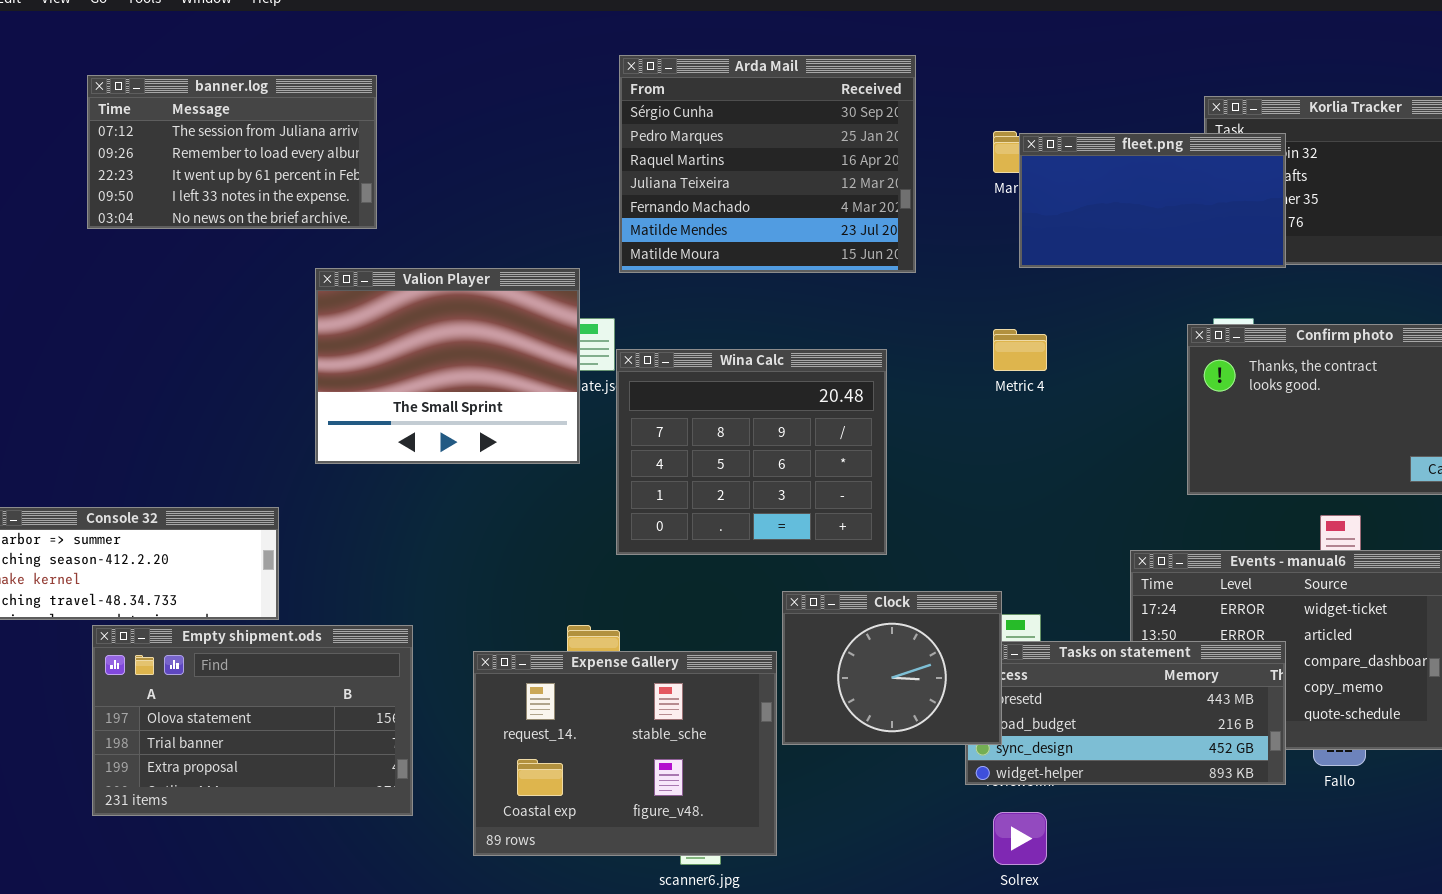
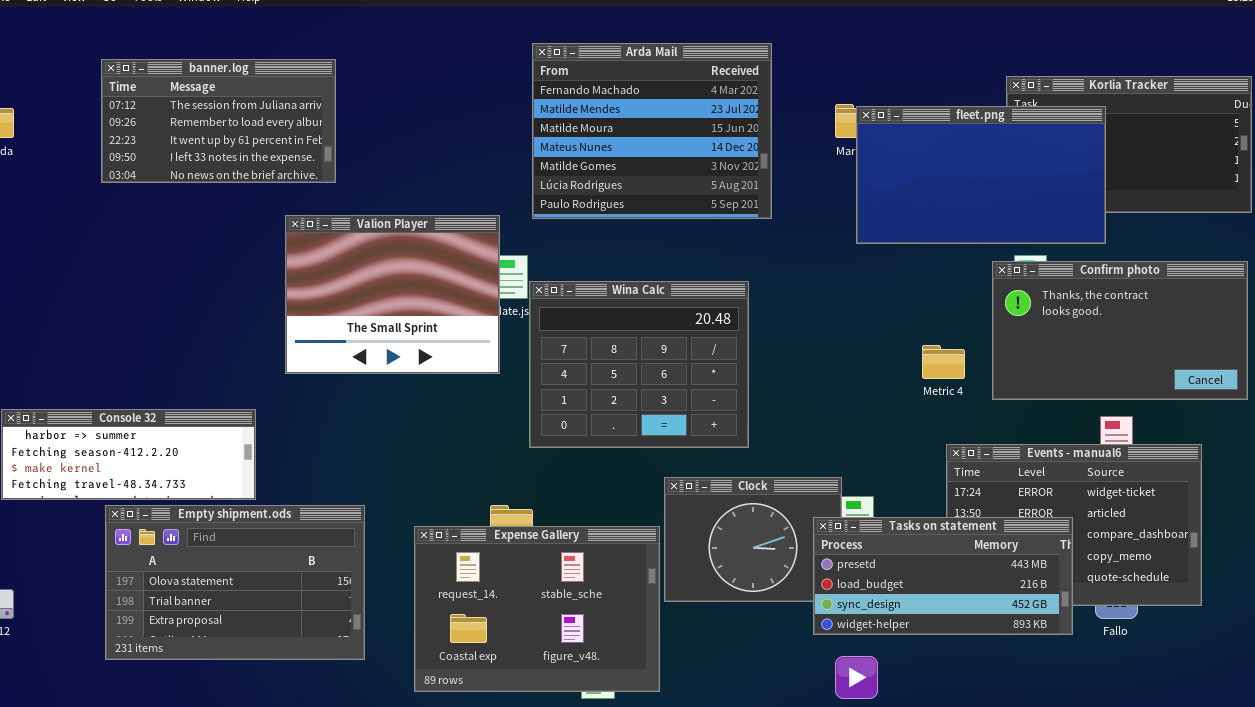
Arda Mail: [619,55,916,273] -> [532,43,772,219], scrolled down 4 rows
fleet.png: [1019,133,1286,268] -> [856,106,1106,244], resized
Metric 4: [993,329,1047,371] -> [922,345,965,379], moved
Tasks on statement: [965,641,1286,785] -> [813,517,1073,635], raised

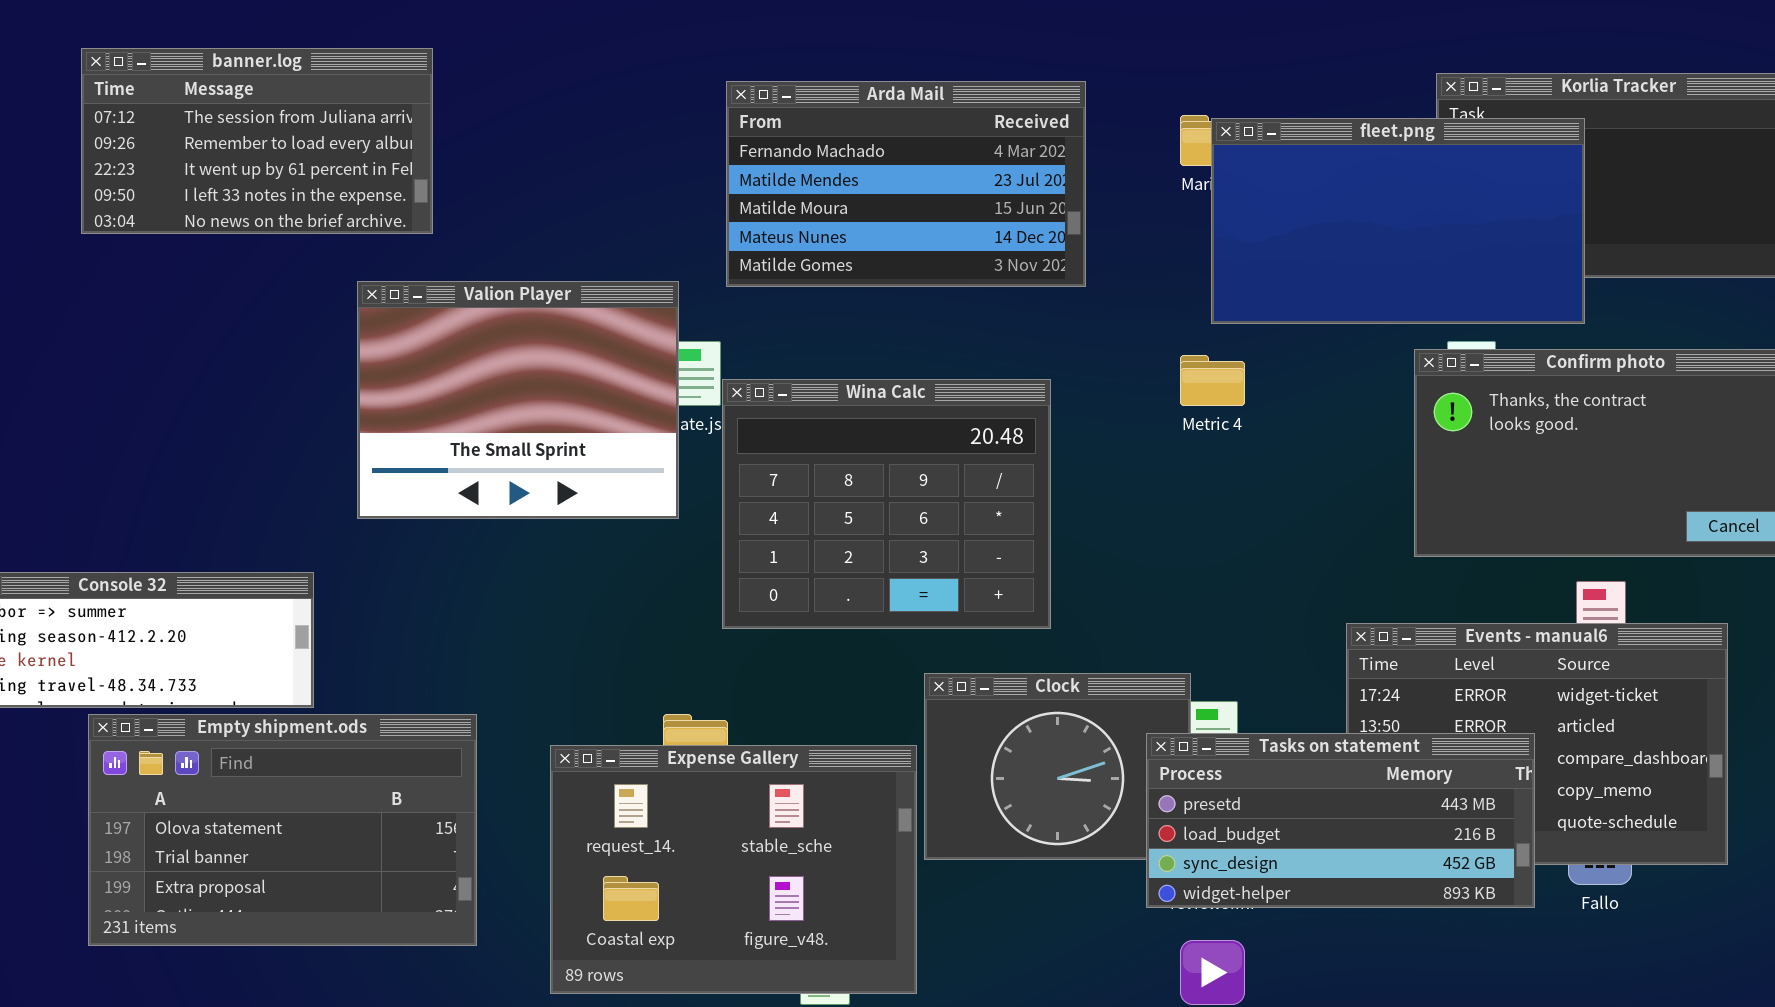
Arda Mail: [532,43,772,219] -> [726,81,1086,287], resized
Metric 4: [922,345,965,379] -> [1180,355,1245,406], moved

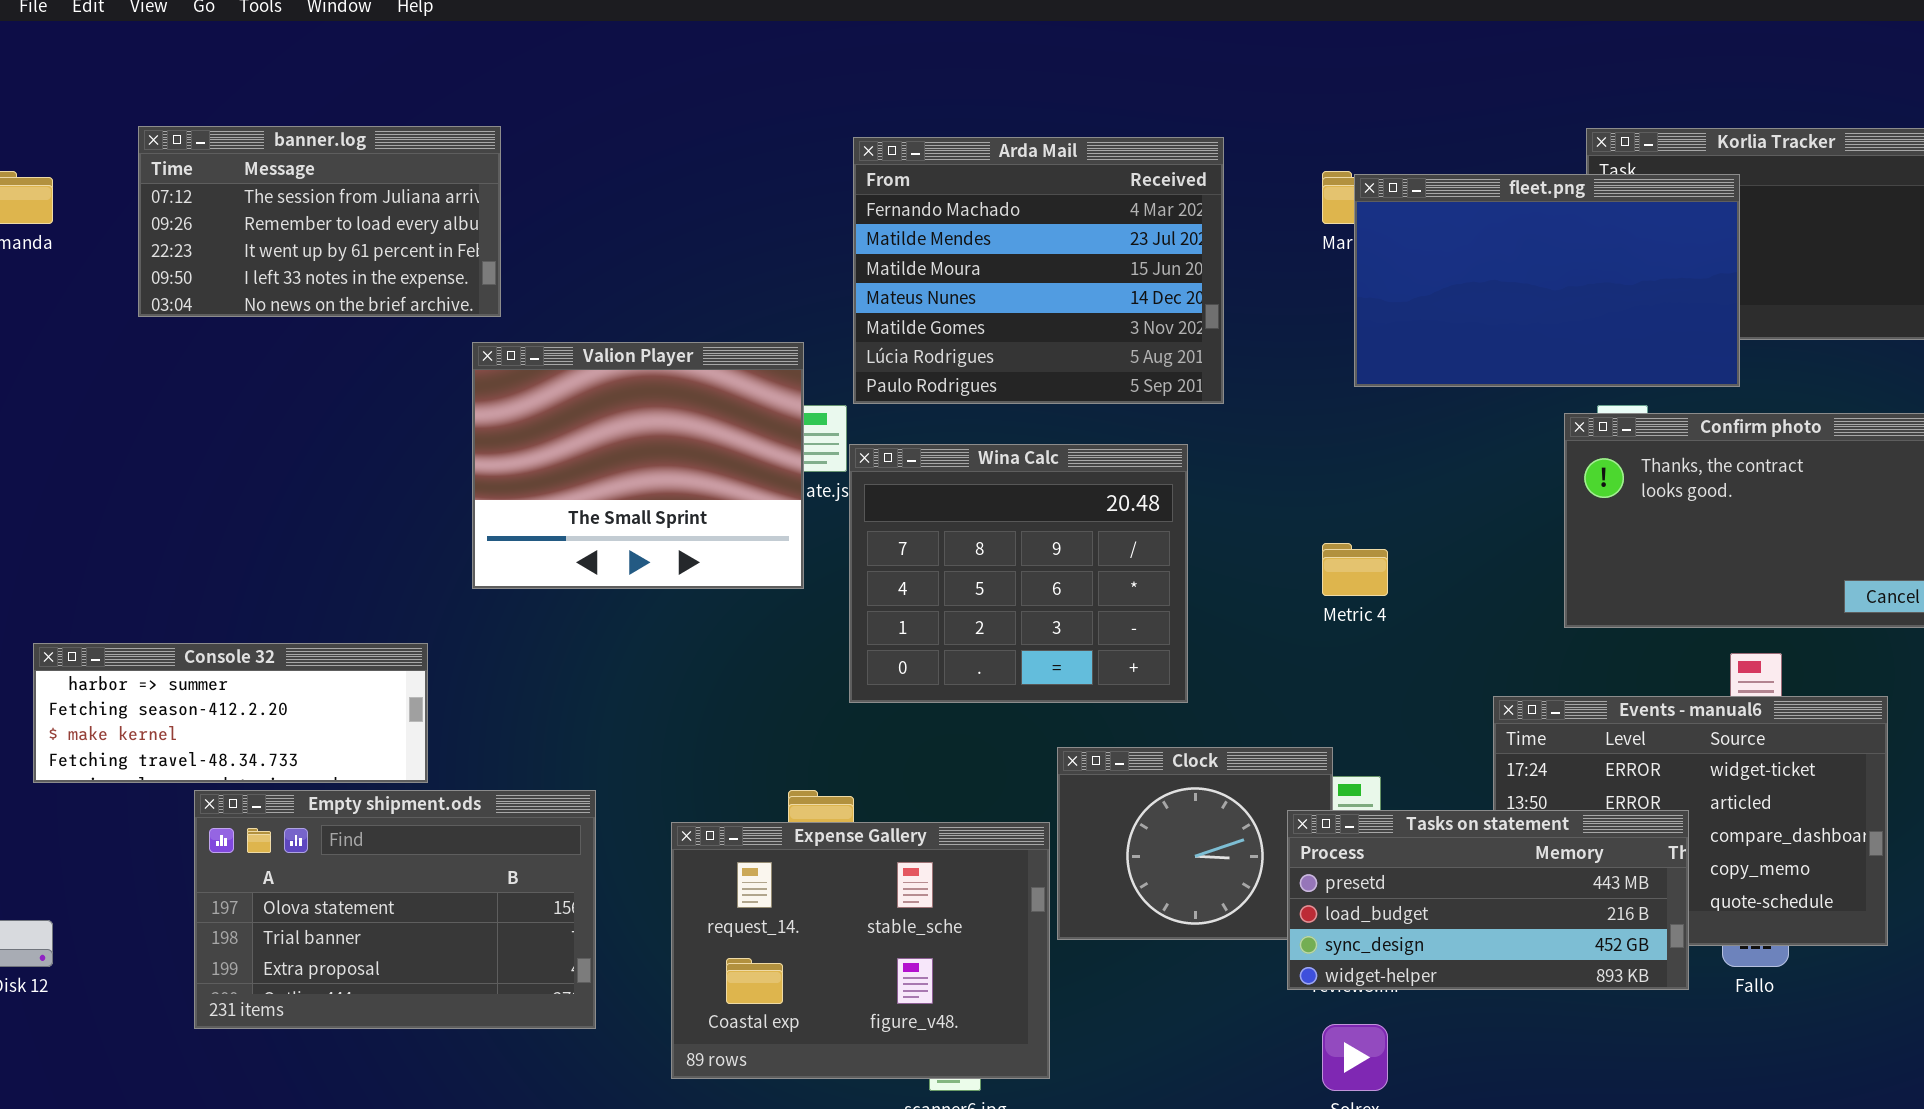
banner.log: [81,48,433,234] -> [138,126,501,317], moved
Arda Mail: [726,81,1086,287] -> [853,137,1224,404], resized
Metric 4: [1180,355,1245,406] -> [1322,543,1388,596], moved

